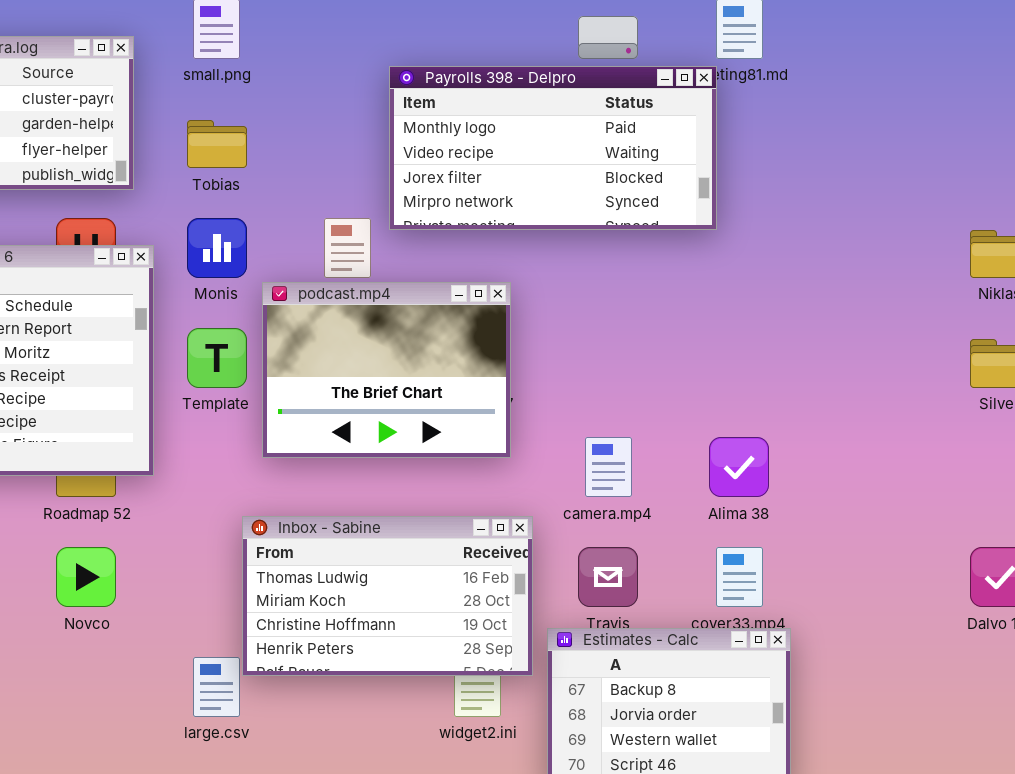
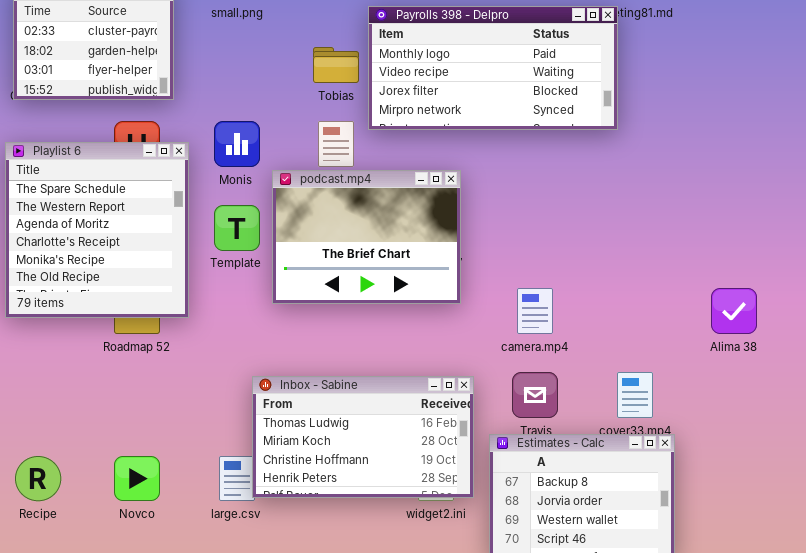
Tobias: [187,120,247,168] -> [313,47,359,83], moved
Alima 38: [709,437,769,497] -> [711,288,757,334], moved
Inbox - Sabine: [242,516,533,676] -> [252,376,474,498], moved
Novco: [56,547,116,607] -> [114,456,160,501], moved

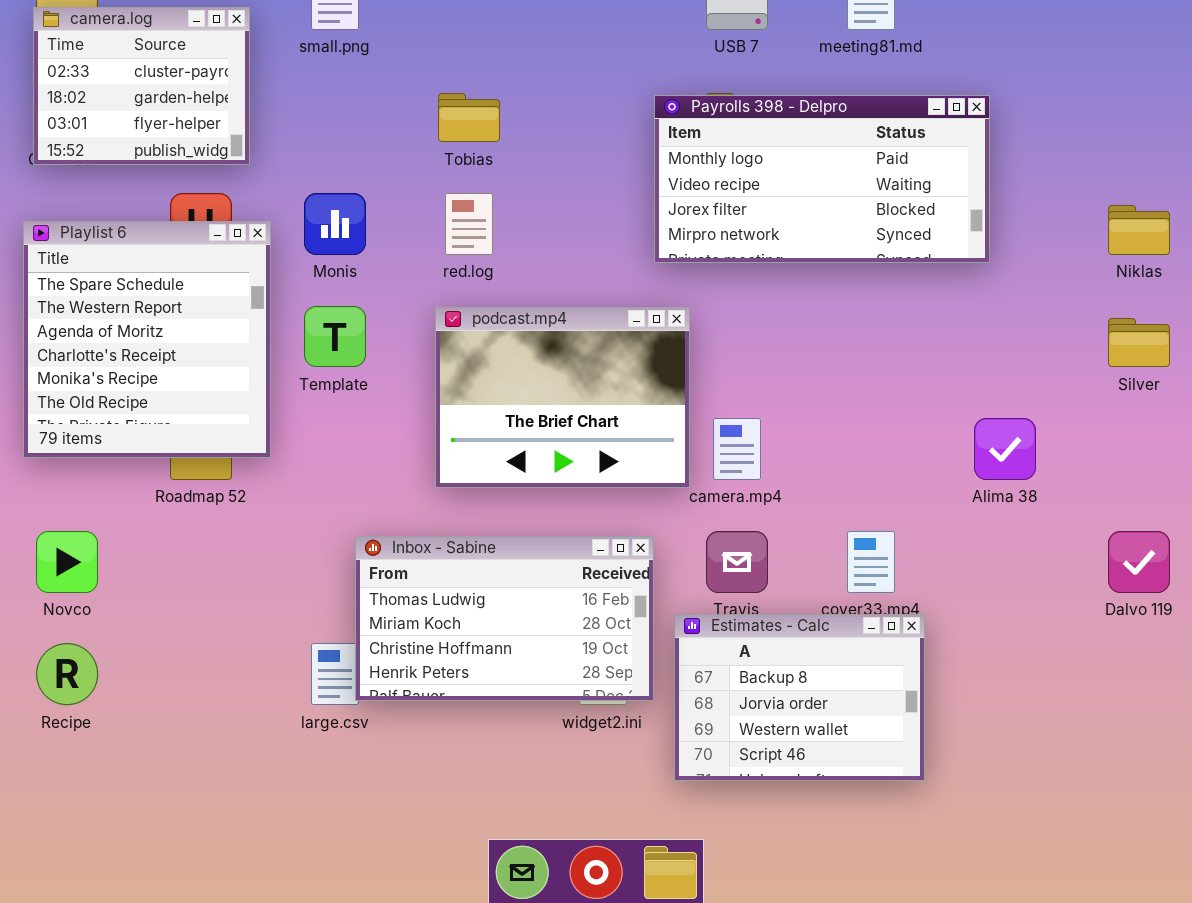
Payrolls 398 - Delpro: [368,6,618,130] -> [654,95,990,263], moved
podcast.mp4: [272,170,461,304] -> [435,307,690,488], moved
Novco: [114,456,160,501] -> [36,531,98,593], moved

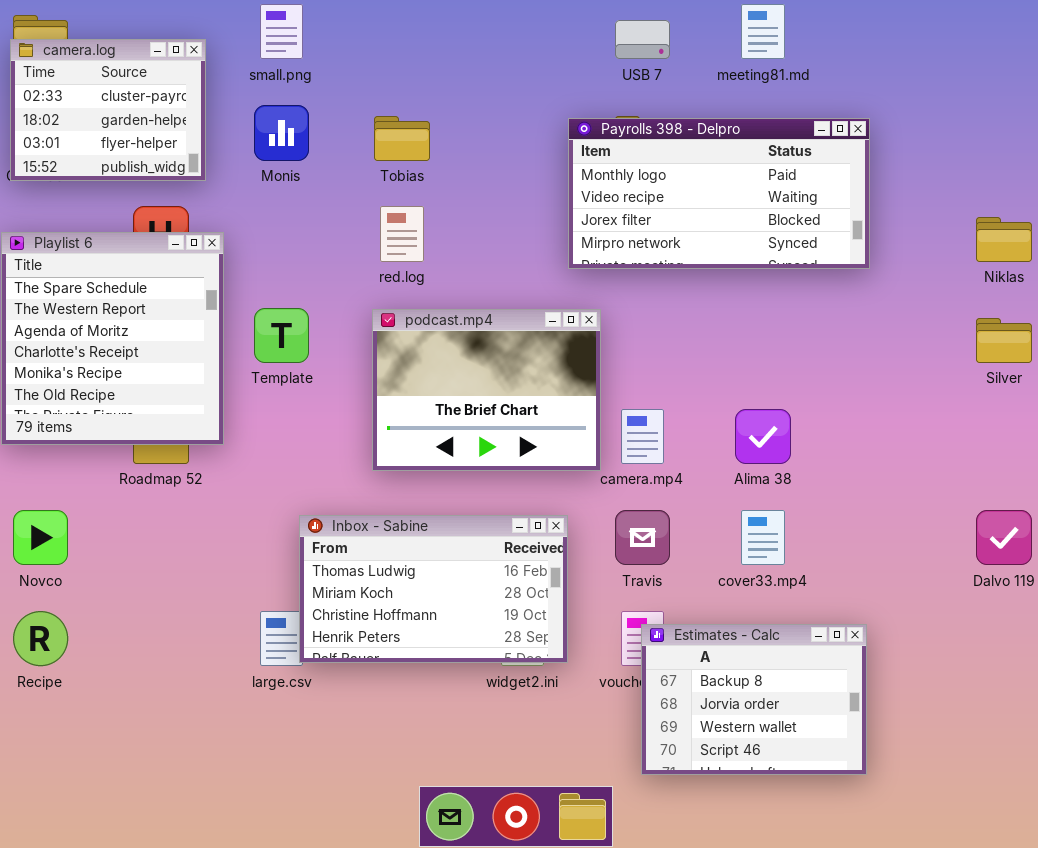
Monis: [304,193,366,255] -> [254,105,309,161], moved
Alima 38: [974,418,1036,480] -> [735,409,791,464], moved
Estimates - Calc: [674,614,925,781] -> [641,624,867,775], moved

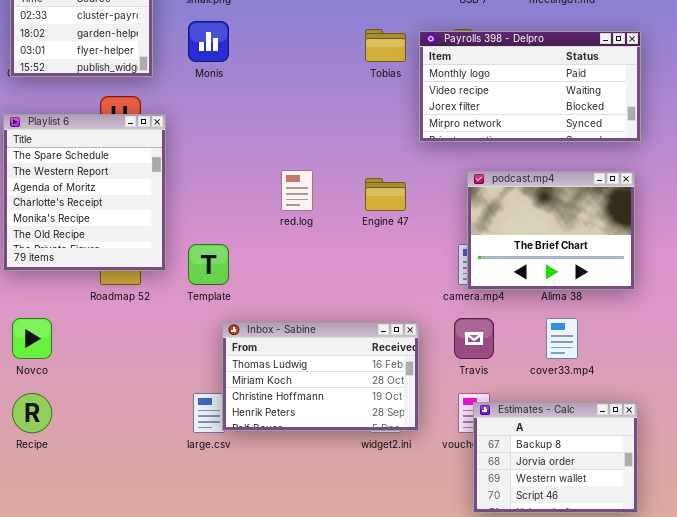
Tobias: [374,116,430,161] -> [365,29,406,62], moved
red.log: [380,206,424,262] -> [281,170,313,211], moved
Template: [254,308,309,363] -> [188,244,229,285], moved
podcast.mp4: [372,309,601,471] -> [467,171,635,290], moved

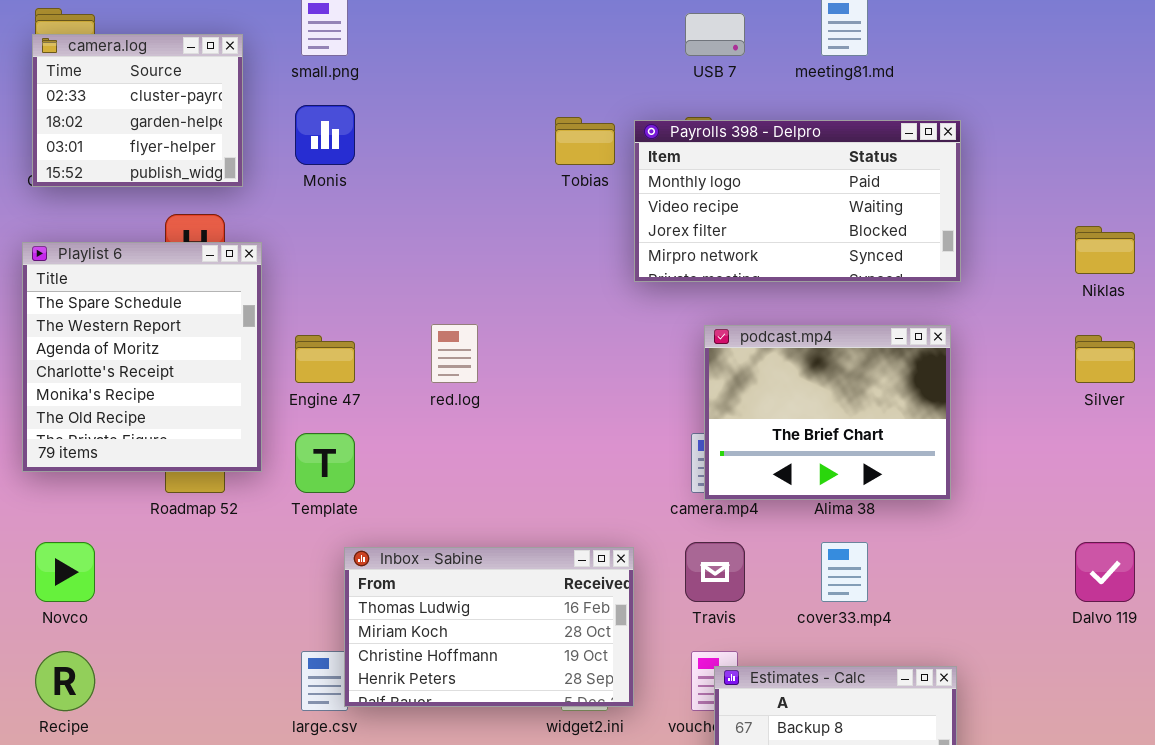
Engine 47: [365,178,406,211] -> [295,335,355,383], moved

